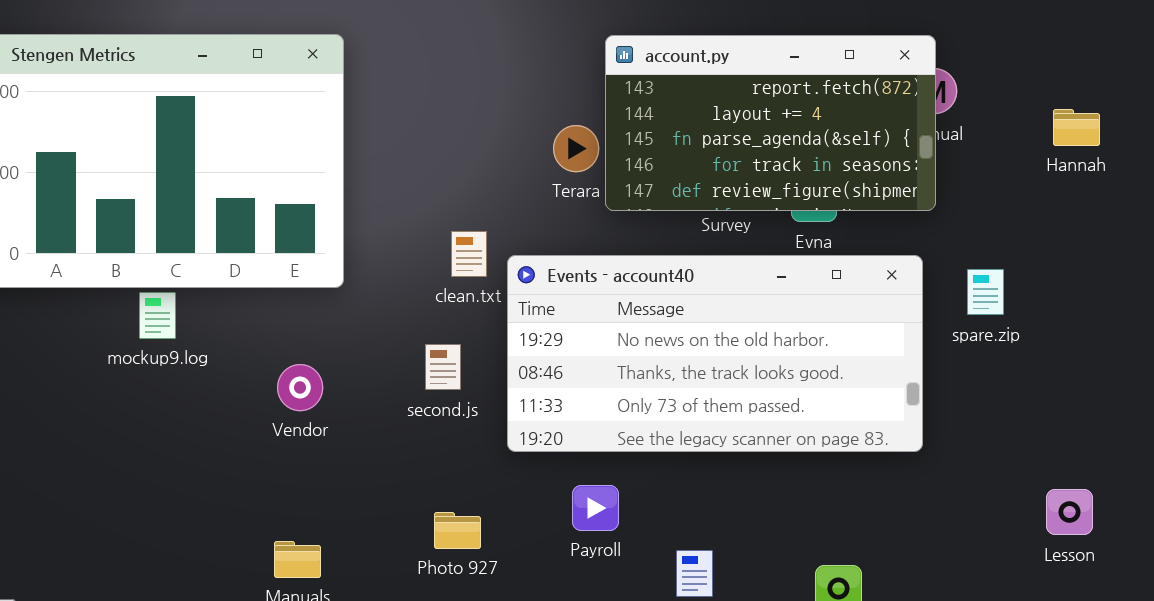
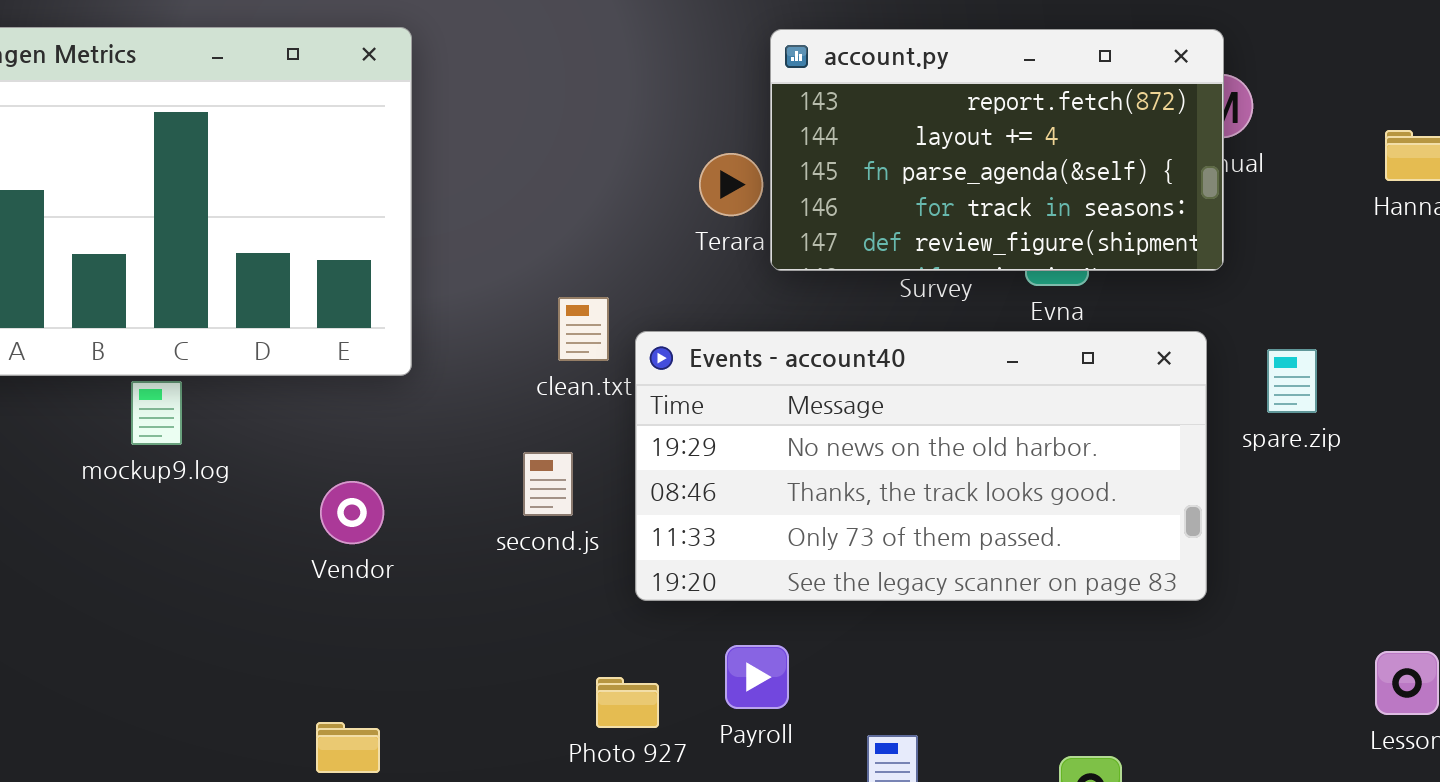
Photo 927: [434,512,481,549] -> [596,677,659,728], moved

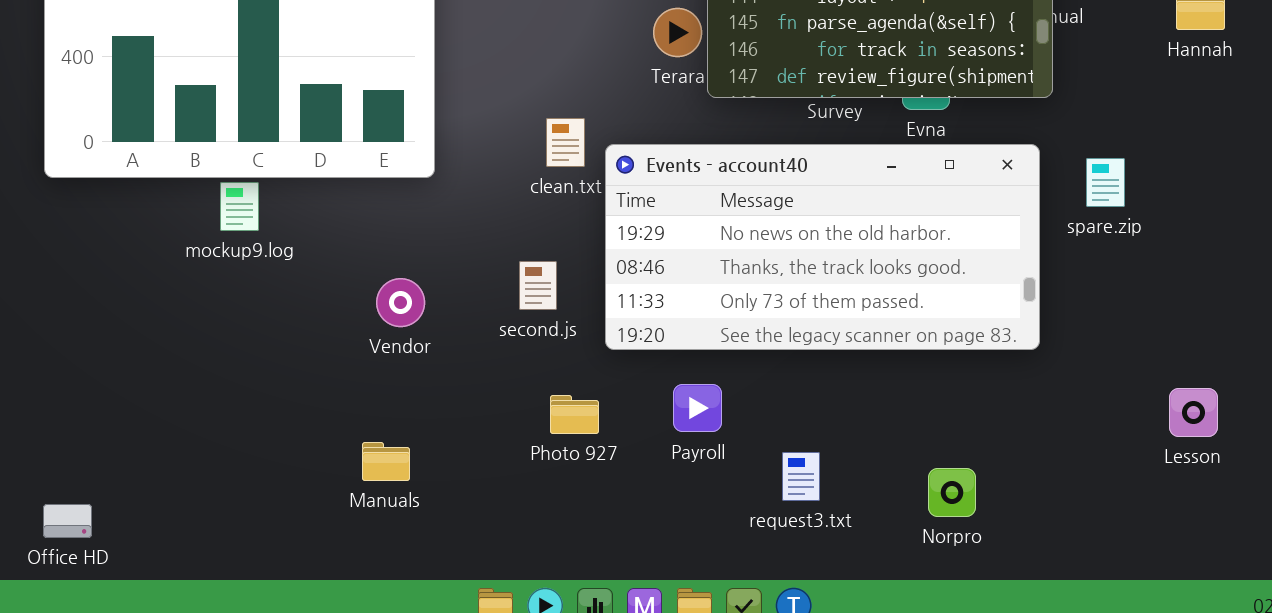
second.js: [523,452,573,516] -> [519,261,557,310], moved
Vendor: [320,481,384,544] -> [376,278,425,327], moved
Photo 927: [596,677,659,728] -> [550,395,599,434], moved

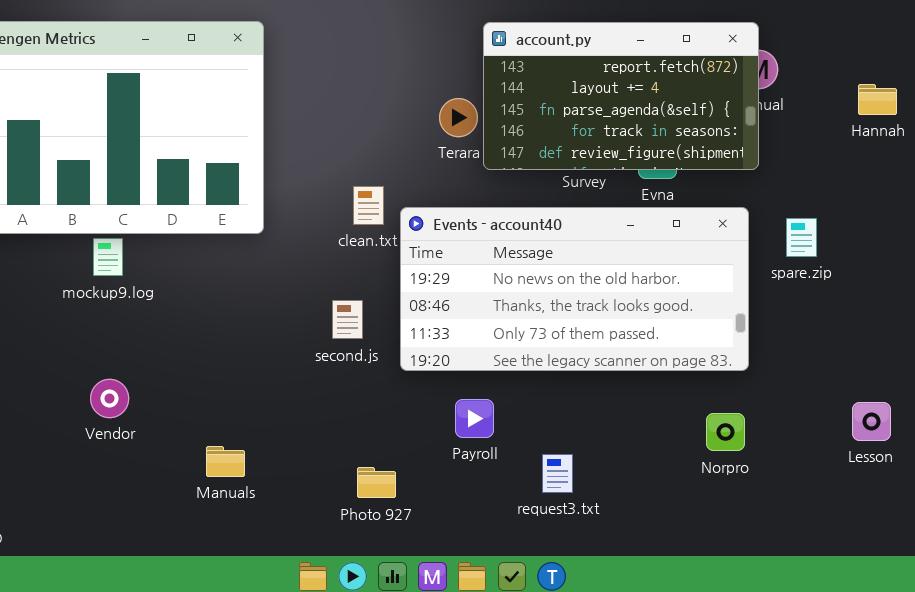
Vendor: [376,278,425,327] -> [90,379,129,418], moved
Photo 927: [550,395,599,434] -> [357,467,396,498], moved
Norpro: [928,468,976,517] -> [706,413,745,451], moved

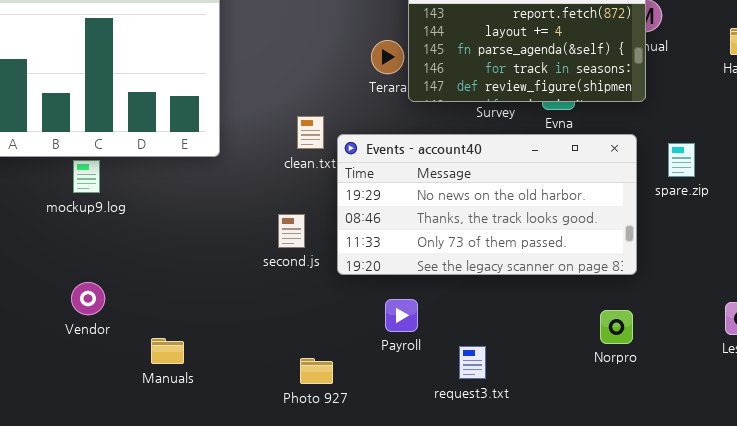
Manuals: [206,446,245,477] -> [151,338,184,364], moved

